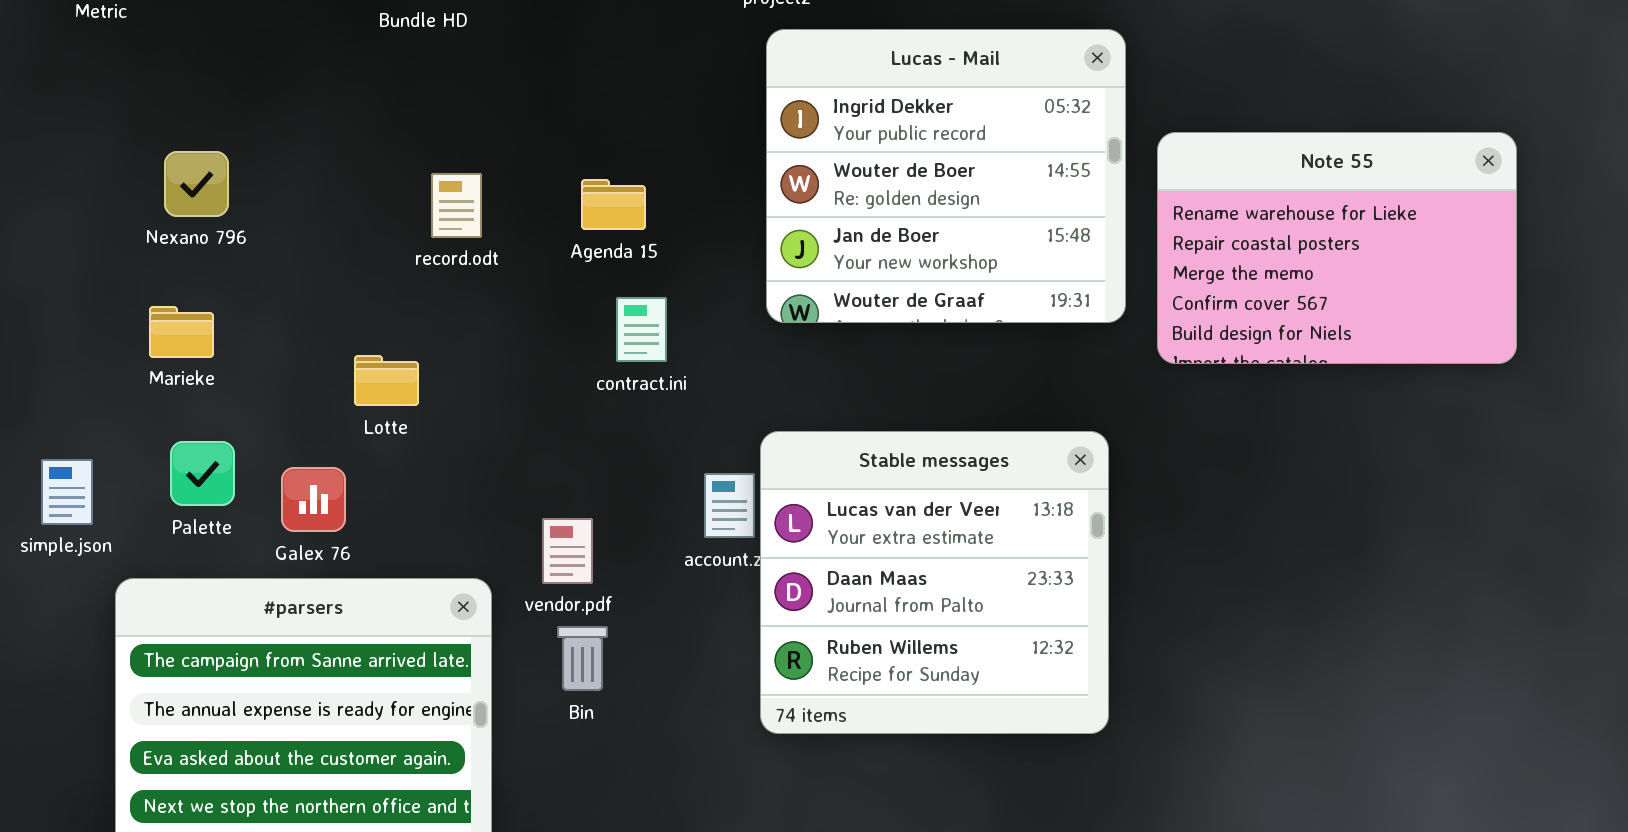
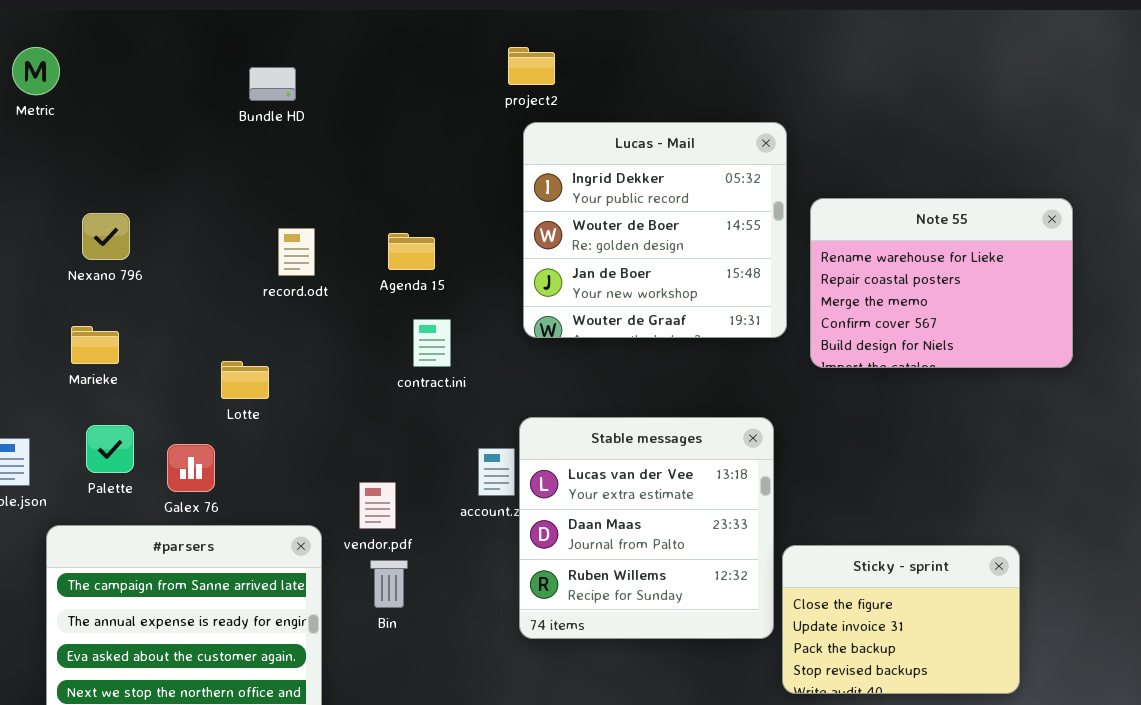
Sticky - sprint: none -> [782,545,1020,694], opened

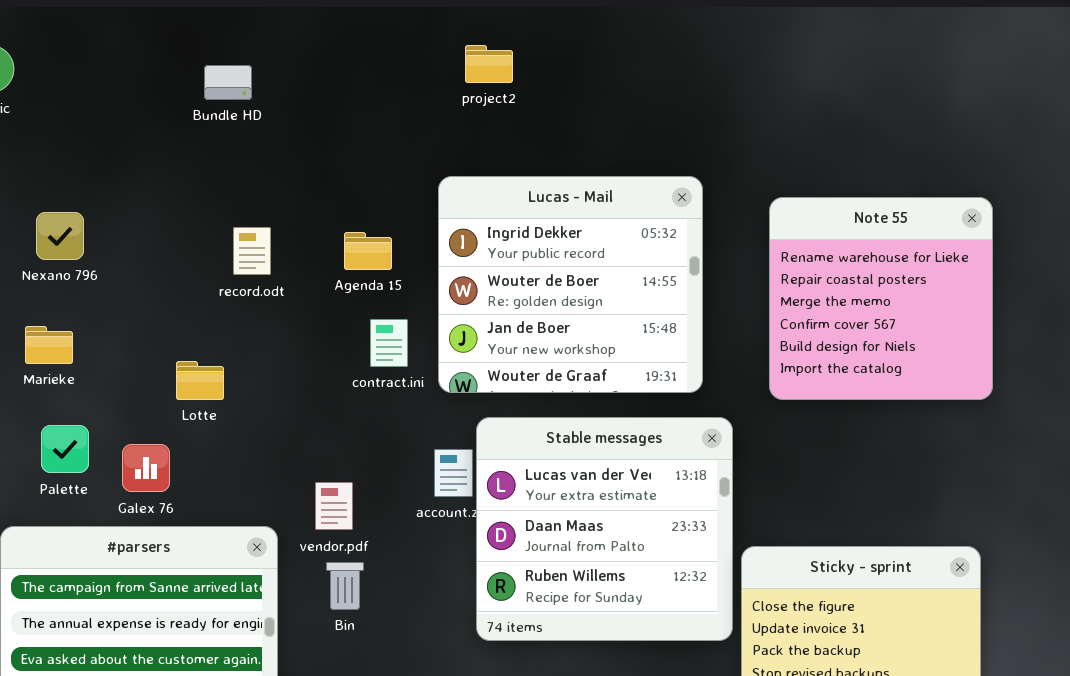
Lucas - Mail: [523,122,787,338] -> [438,176,703,393], moved
Note 55: [810,198,1073,368] -> [769,197,993,400], resized

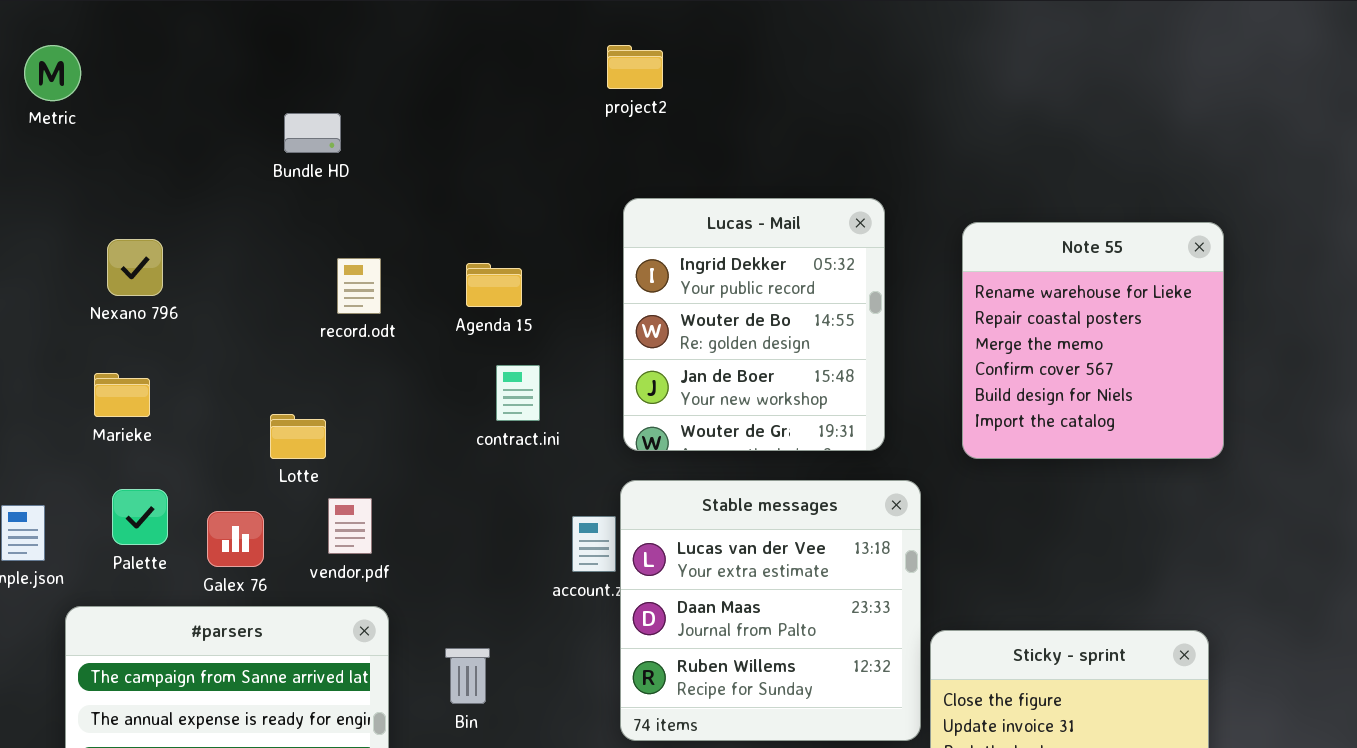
Bundle HD: [204,65,252,100] -> [284,113,341,153], moved
Lucas - Mail: [438,176,703,393] -> [623,198,885,451], resized
vendor.pdf: [315,482,353,530] -> [328,498,372,554], moved

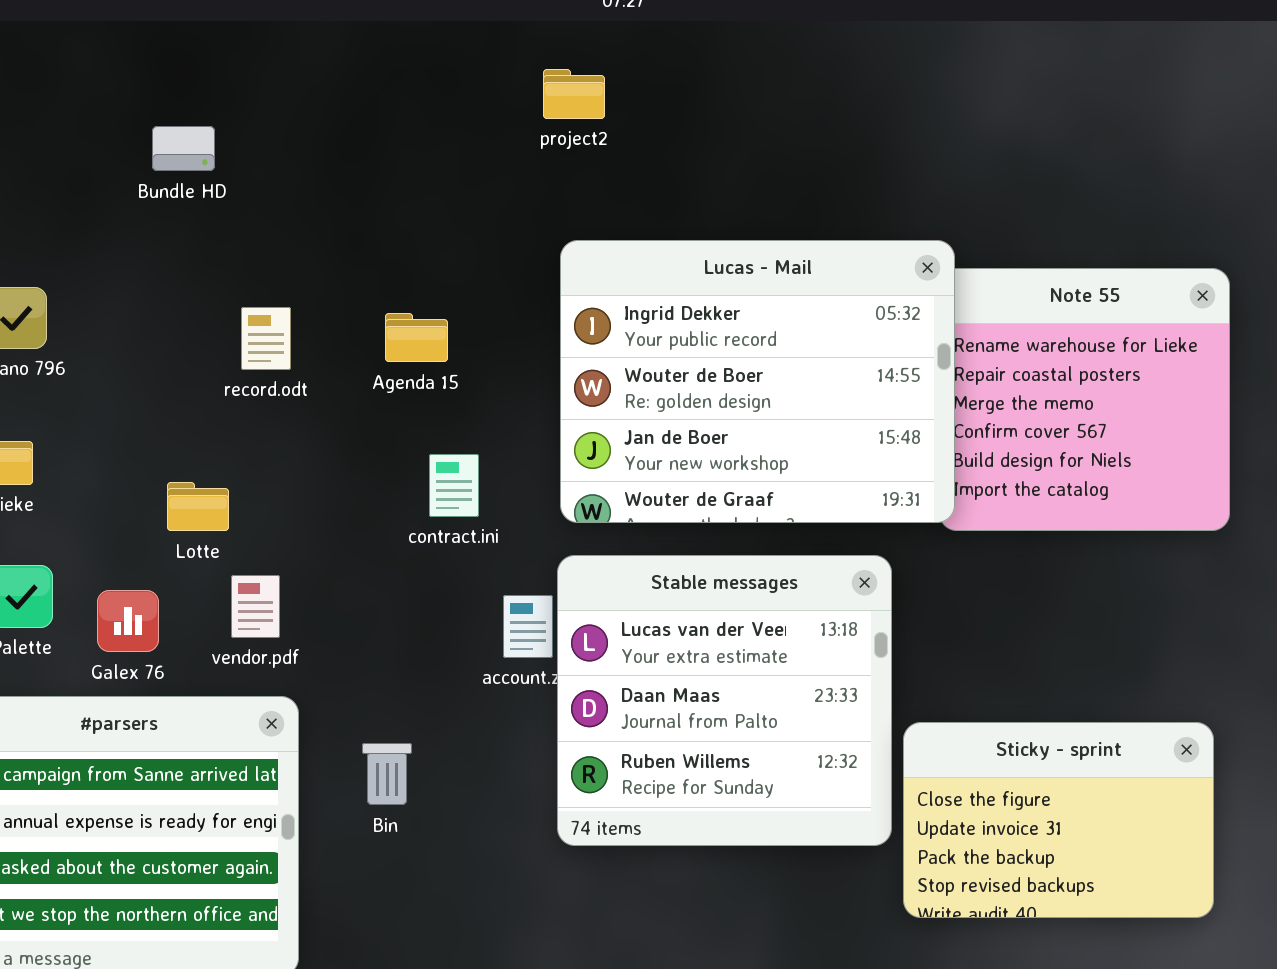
Bundle HD: [284,113,341,153] -> [152,126,215,171], moved
Lucas - Mail: [623,198,885,451] -> [560,240,955,523], resized
contract.ini: [496,365,540,421] -> [429,454,479,517], moved

